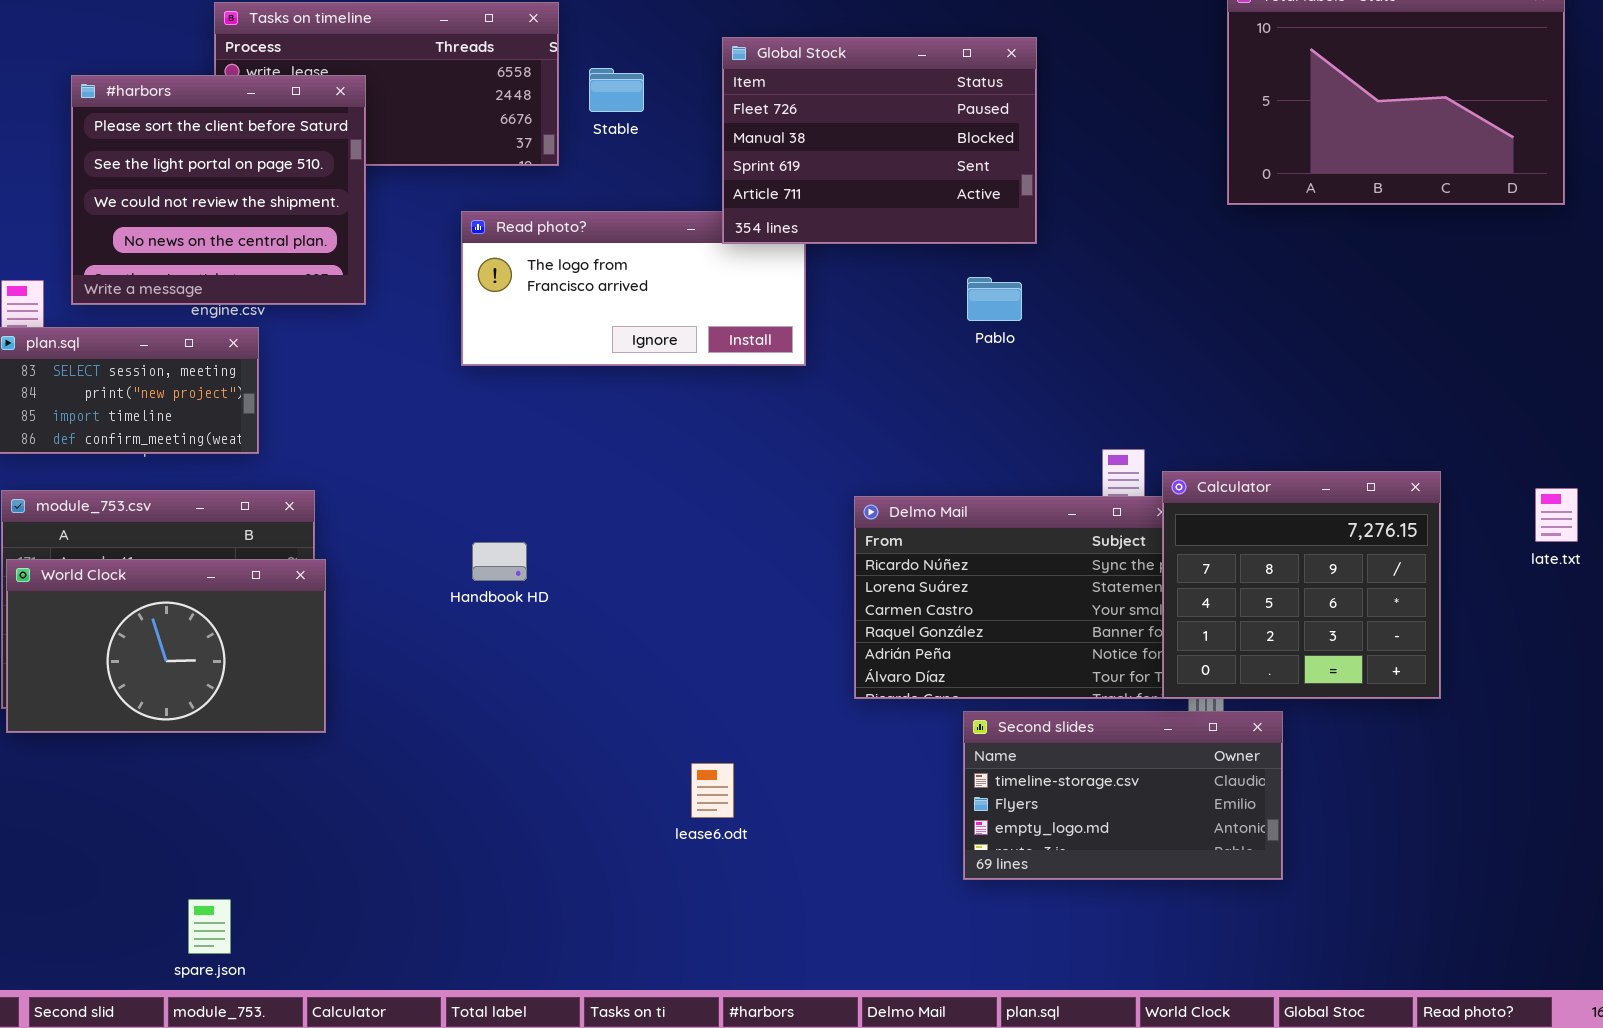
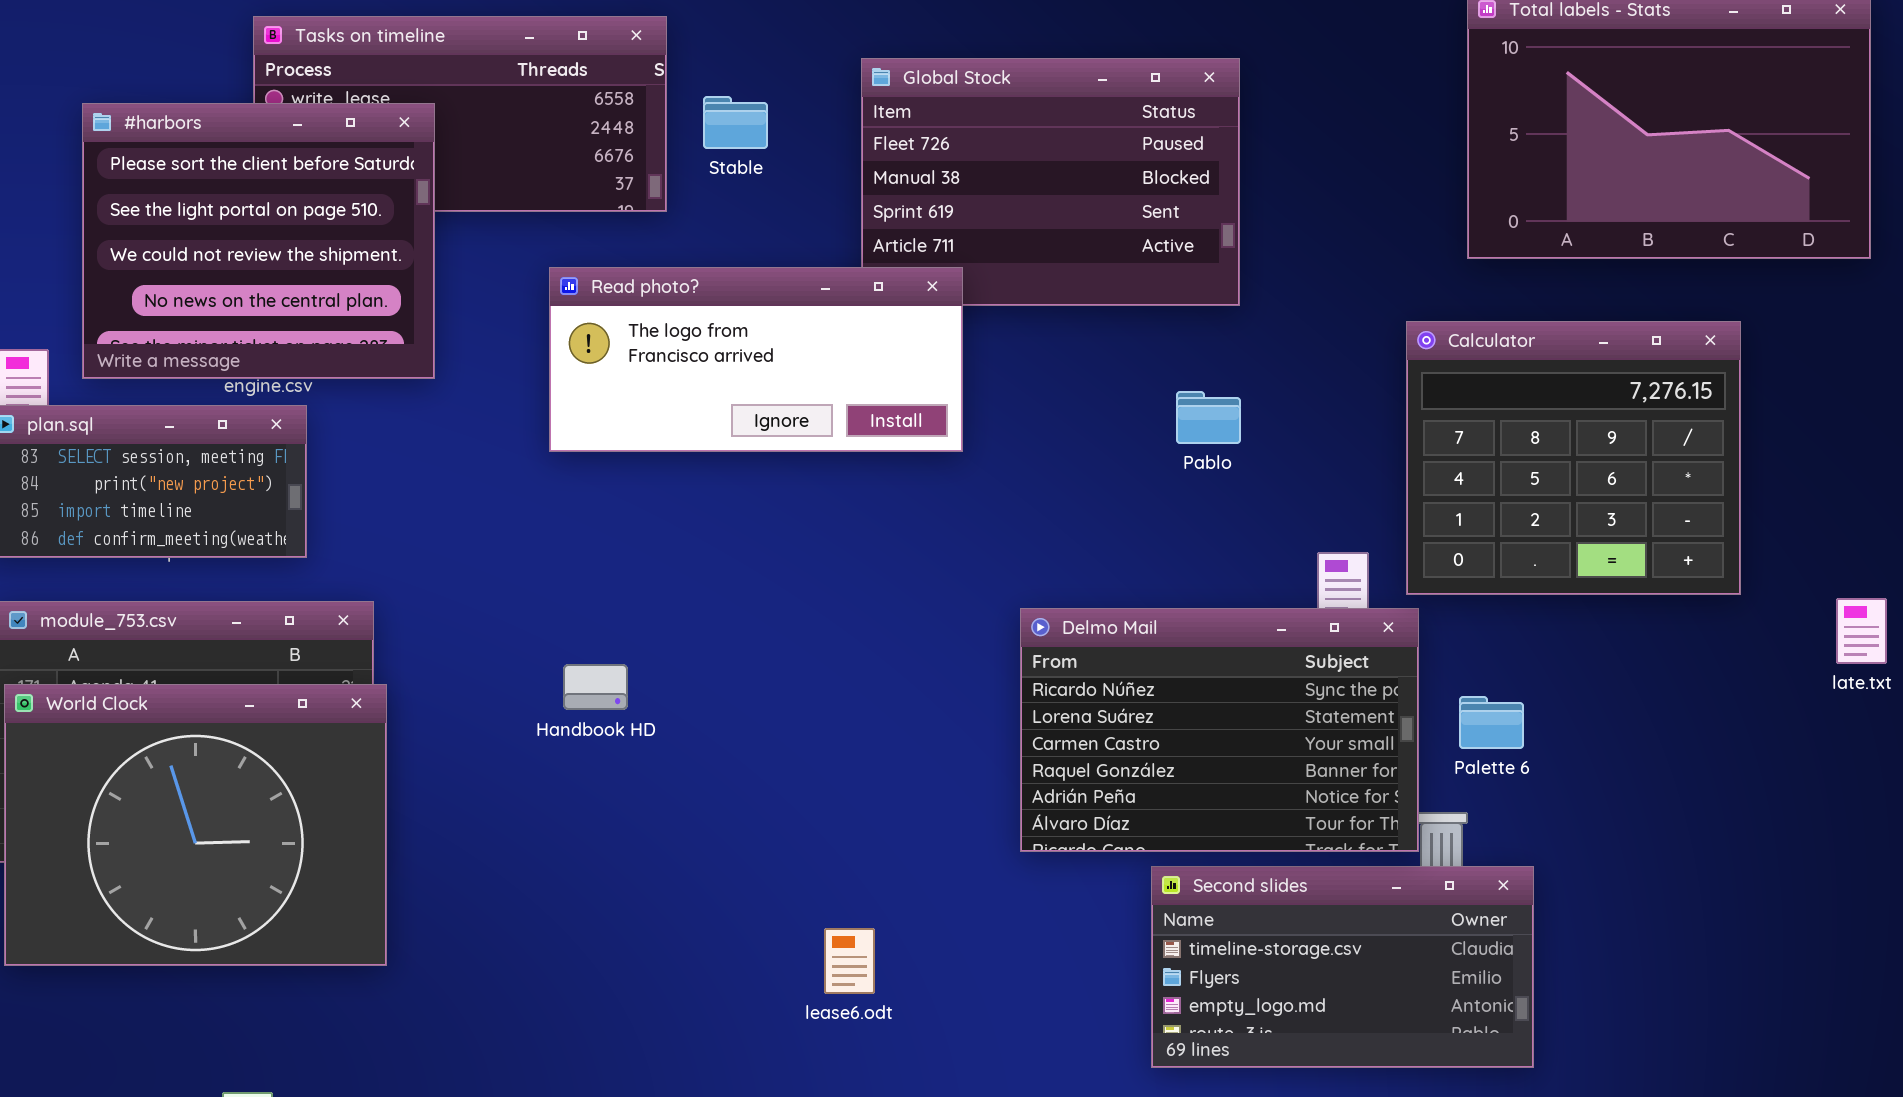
Read photo?: [461,211,806,366] -> [549,267,963,452], raised
Pablo: [967,277,1022,321] -> [1176,391,1241,444], moved
Calculator: [1162,471,1441,699] -> [1406,321,1741,595], moved
World Clock: [6,559,326,733] -> [4,684,387,966], resized

